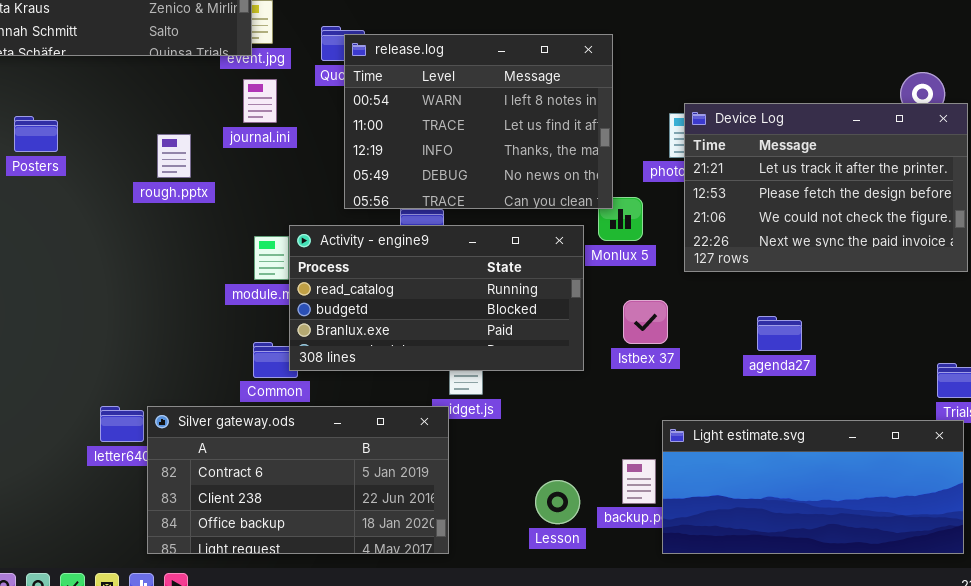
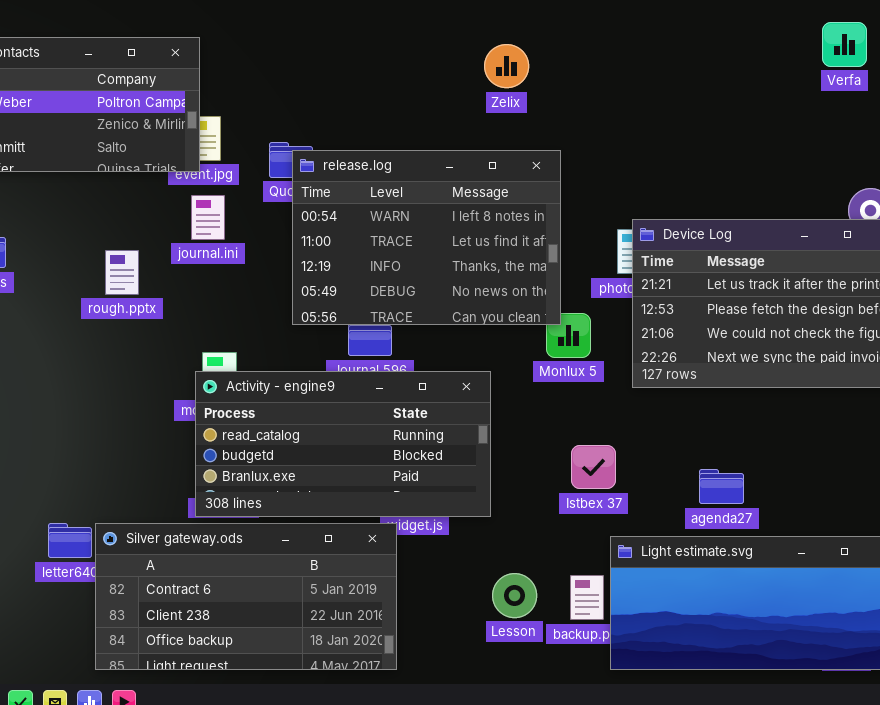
Activity - engine9: [289,225,584,371] -> [195,371,491,517], moved
Istbex 37: [623,300,668,344] -> [571,445,616,489], moved
agenda27: [757,316,802,351] -> [699,469,744,504], moved
Lesson: [535,480,580,524] -> [492,573,537,618], moved

